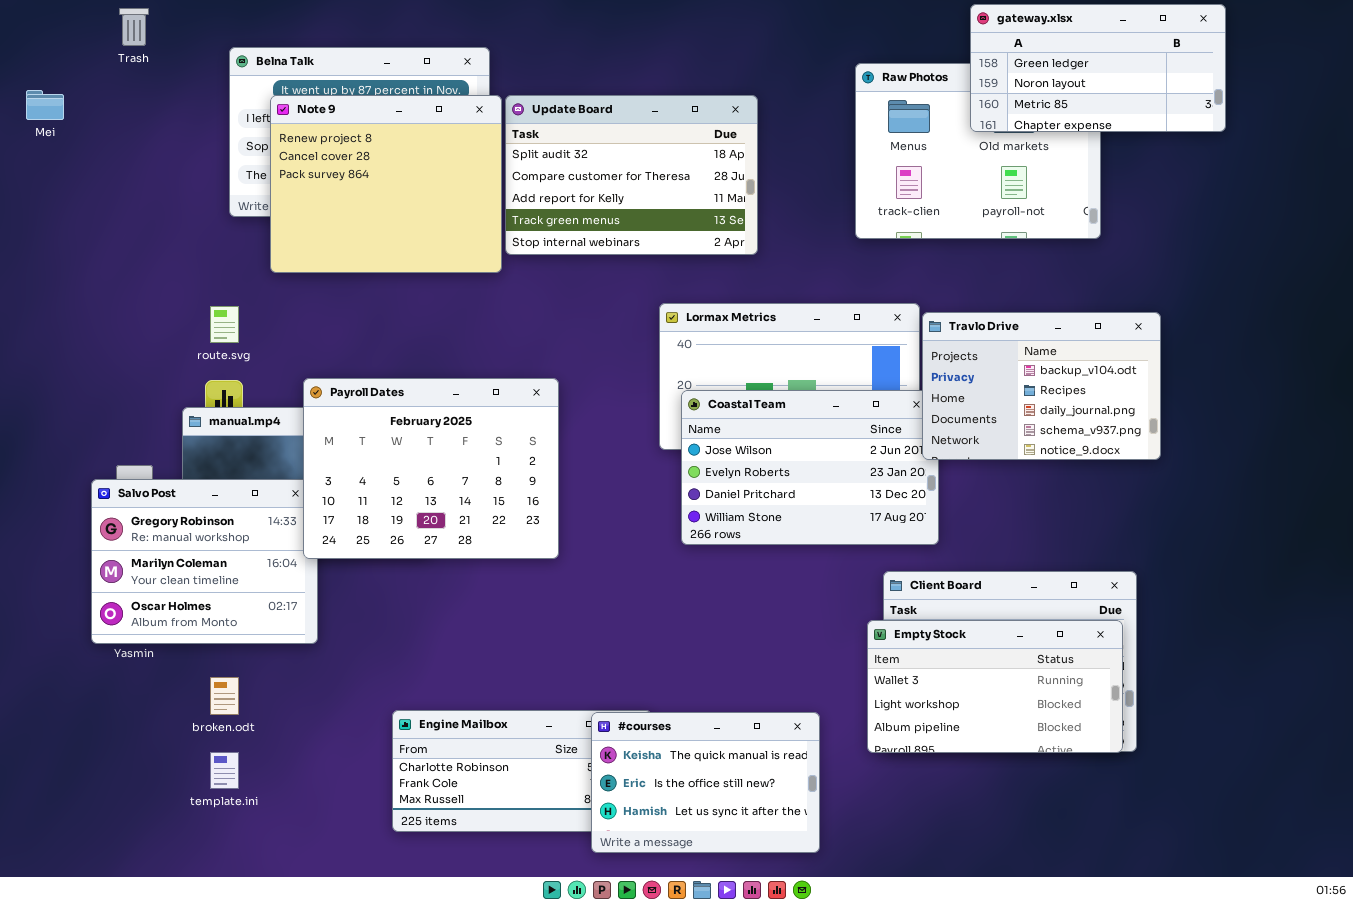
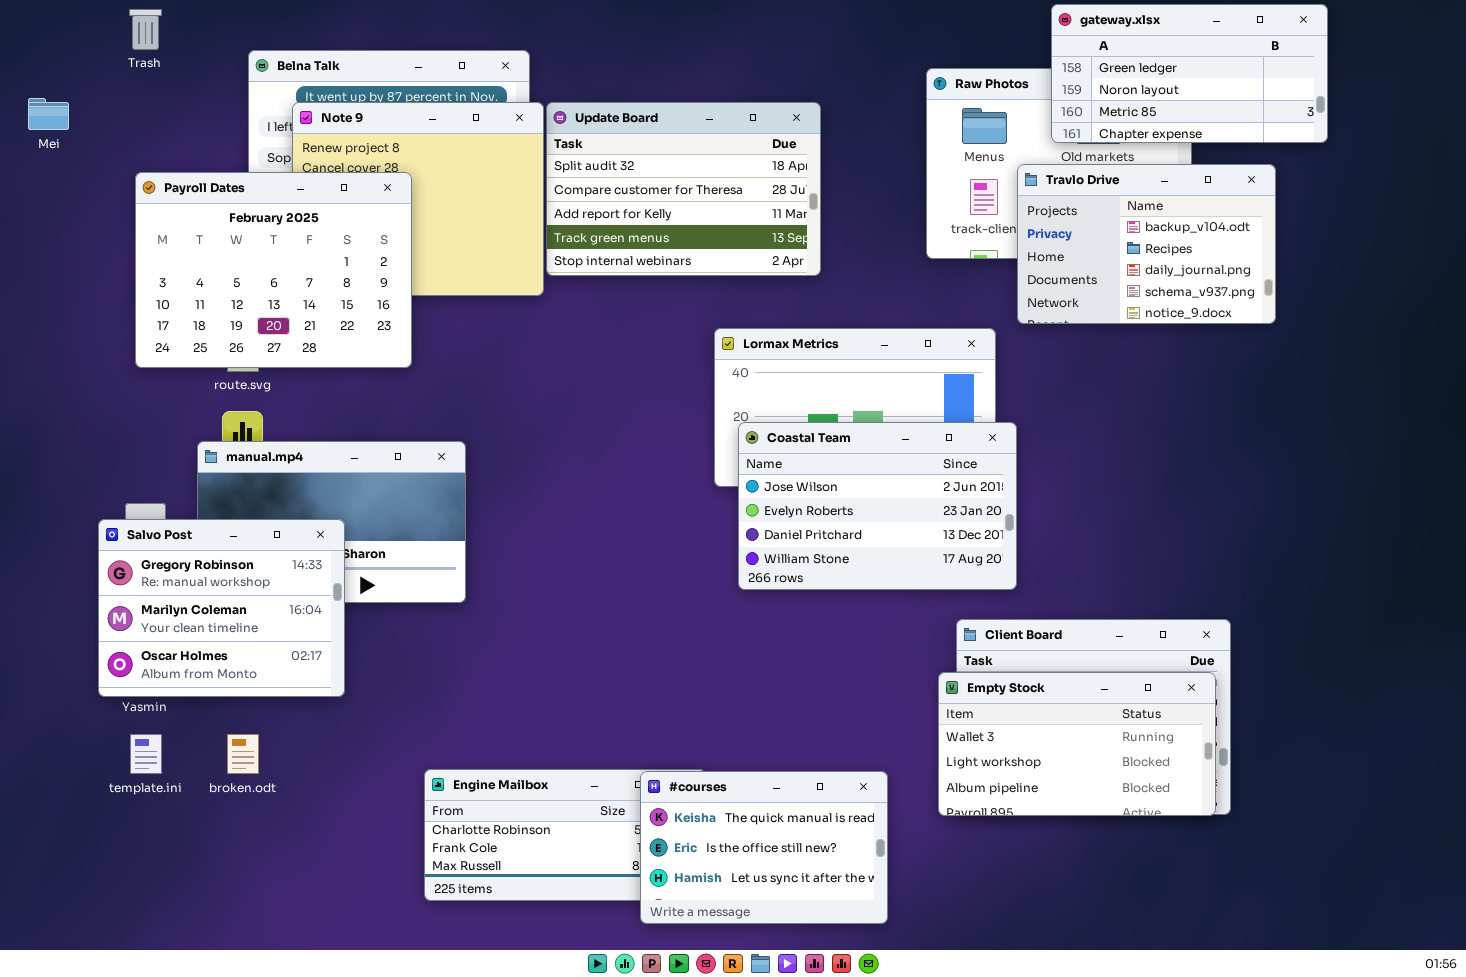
Travlo Drive: [922,312,1161,460] -> [1017,164,1276,324], moved
Payroll Dates: [303,378,559,559] -> [135,172,412,368], moved
template.ini: [210,752,239,789] -> [130,734,162,774], moved

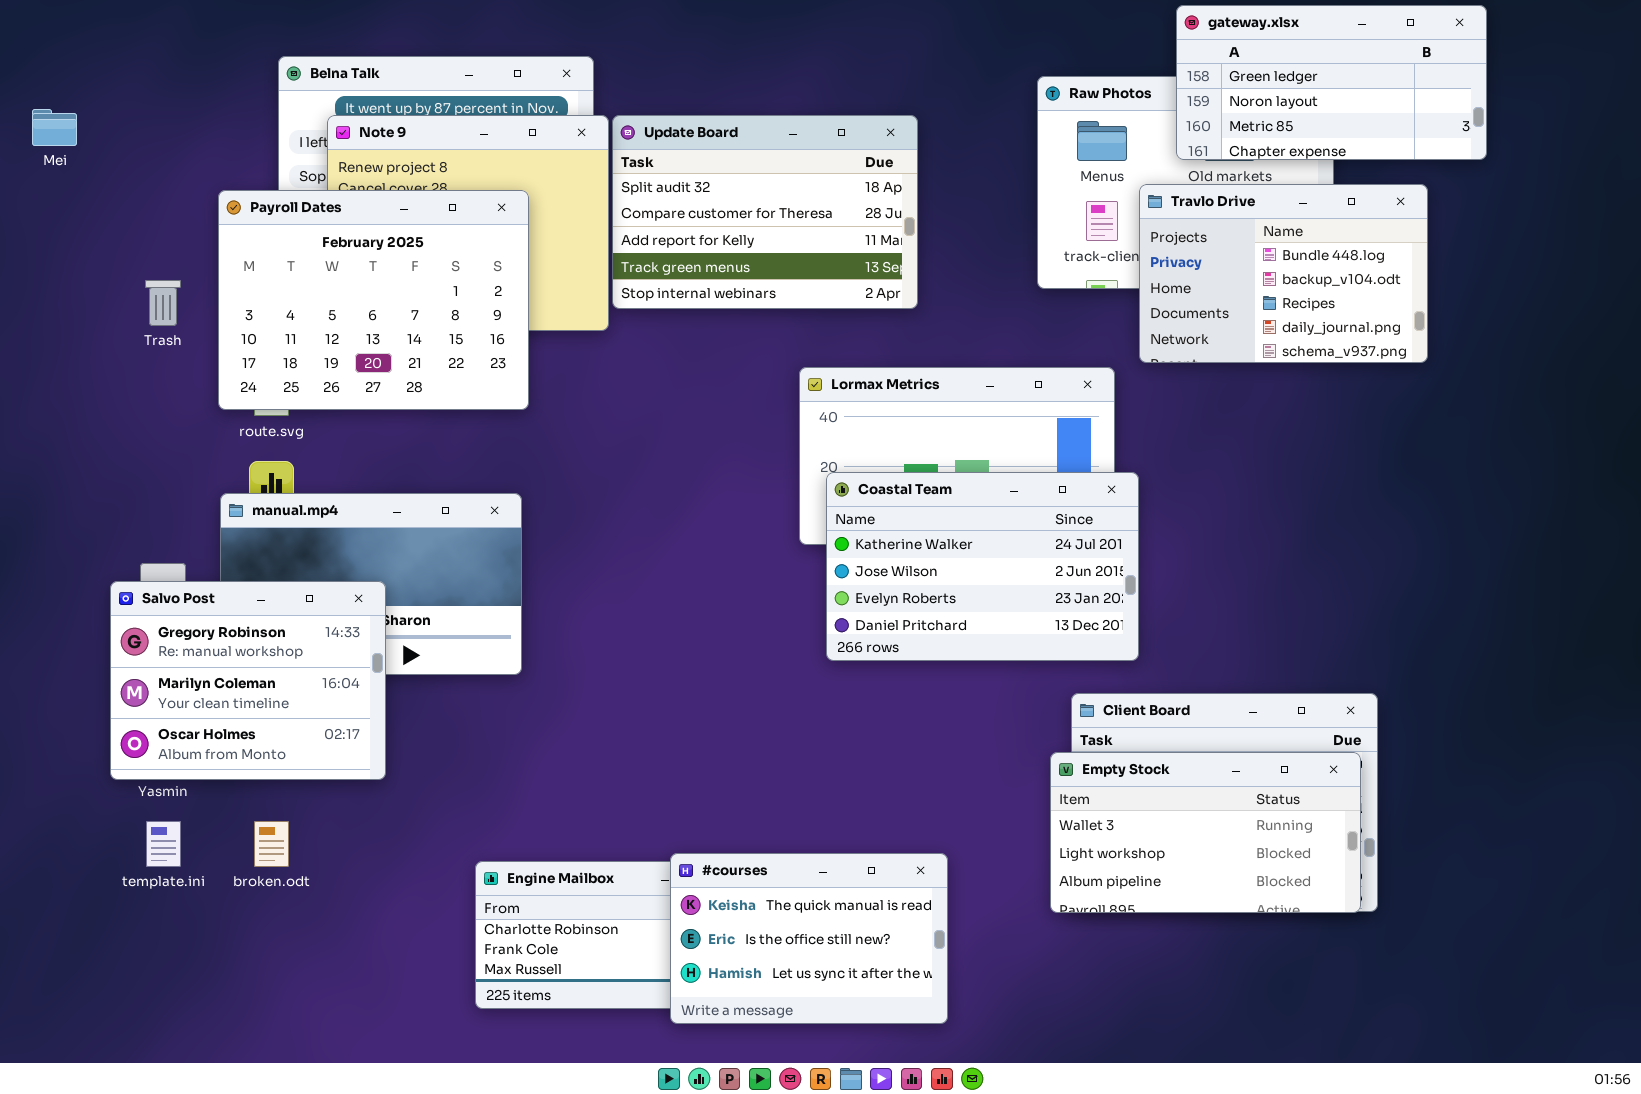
Trash: [129,9,162,50] -> [145,280,181,326], moved
Travlo Drive: [1017,164,1276,324] -> [1139,184,1428,363], scrolled up 1 row
Payroll Dates: [135,172,412,368] -> [218,190,529,410], moved
Coastal Team: [738,422,1017,590] -> [826,472,1139,661], scrolled up 1 row
#courses: [640,771,888,924] -> [670,853,948,1024], moved

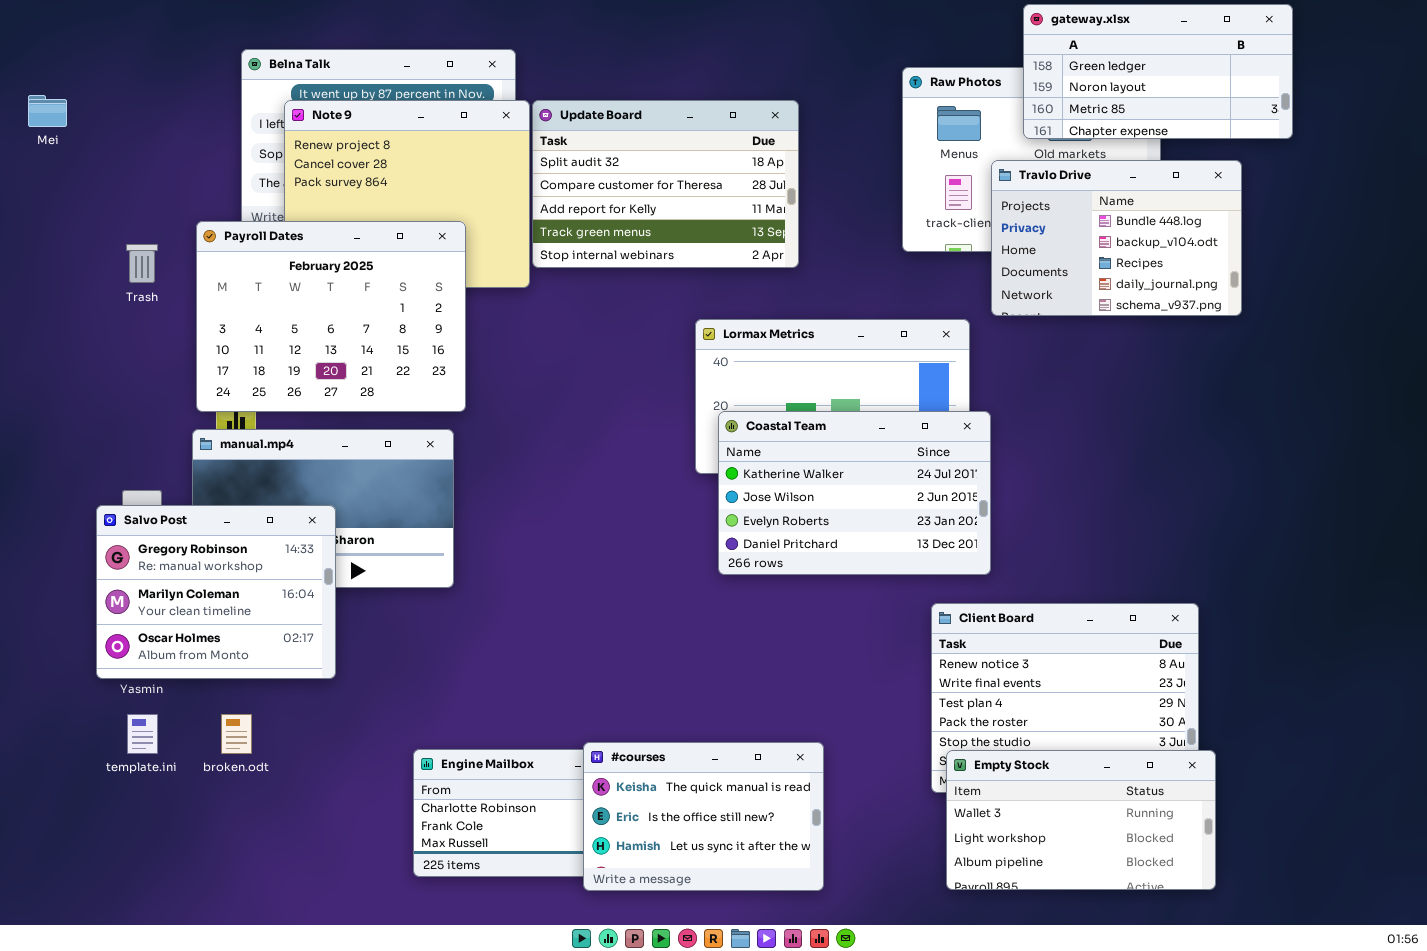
Payroll Dates: [218,190,529,410] -> [196,221,466,412], moved
Empty Stock: [1050,752,1361,913] -> [946,750,1216,890], moved

